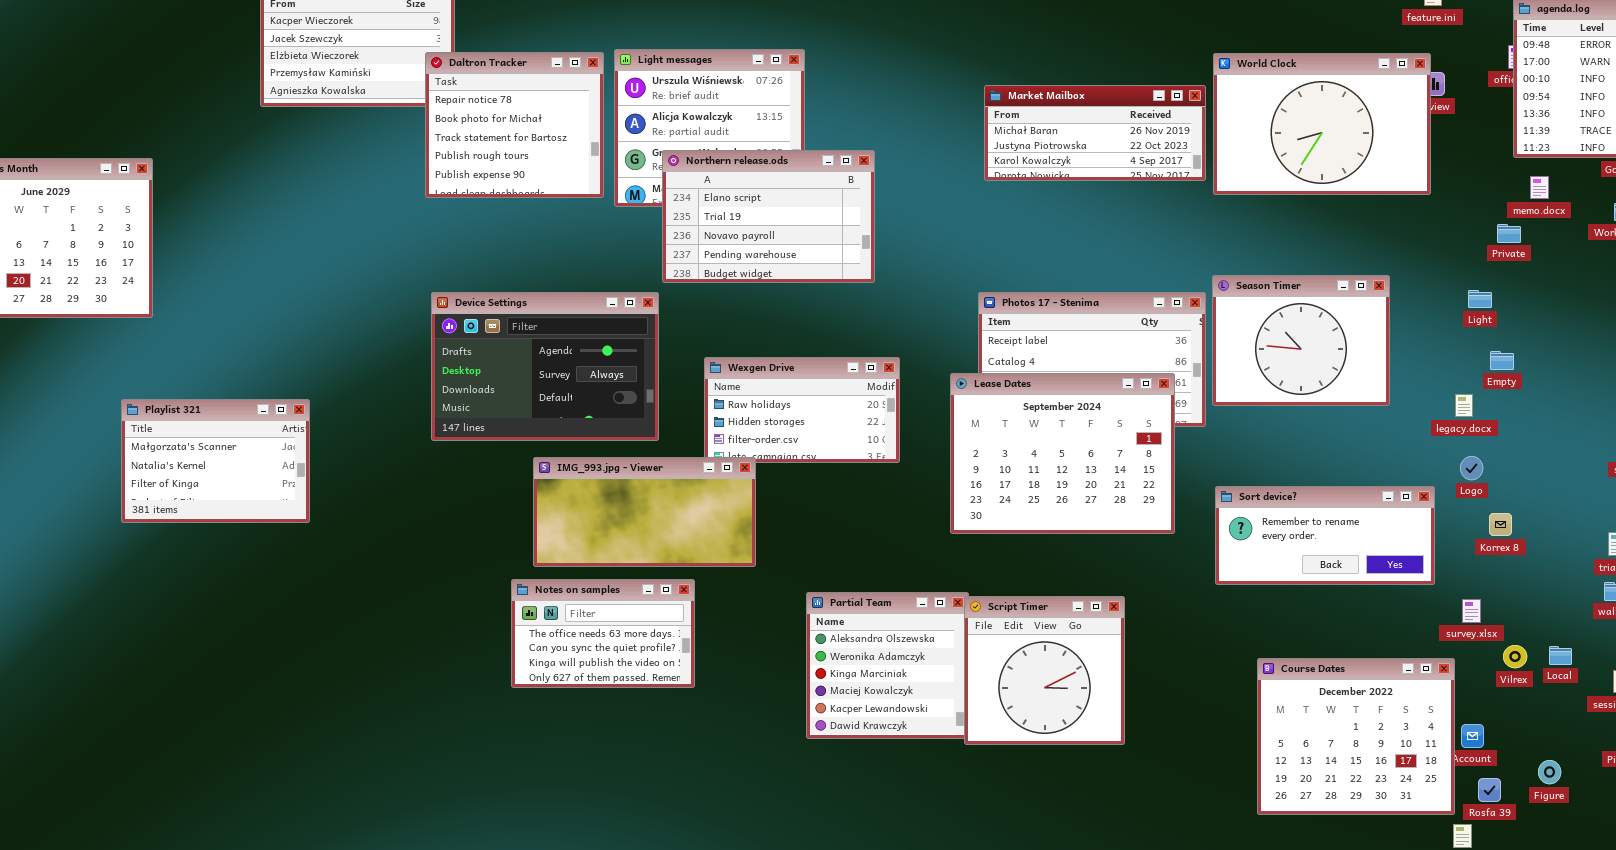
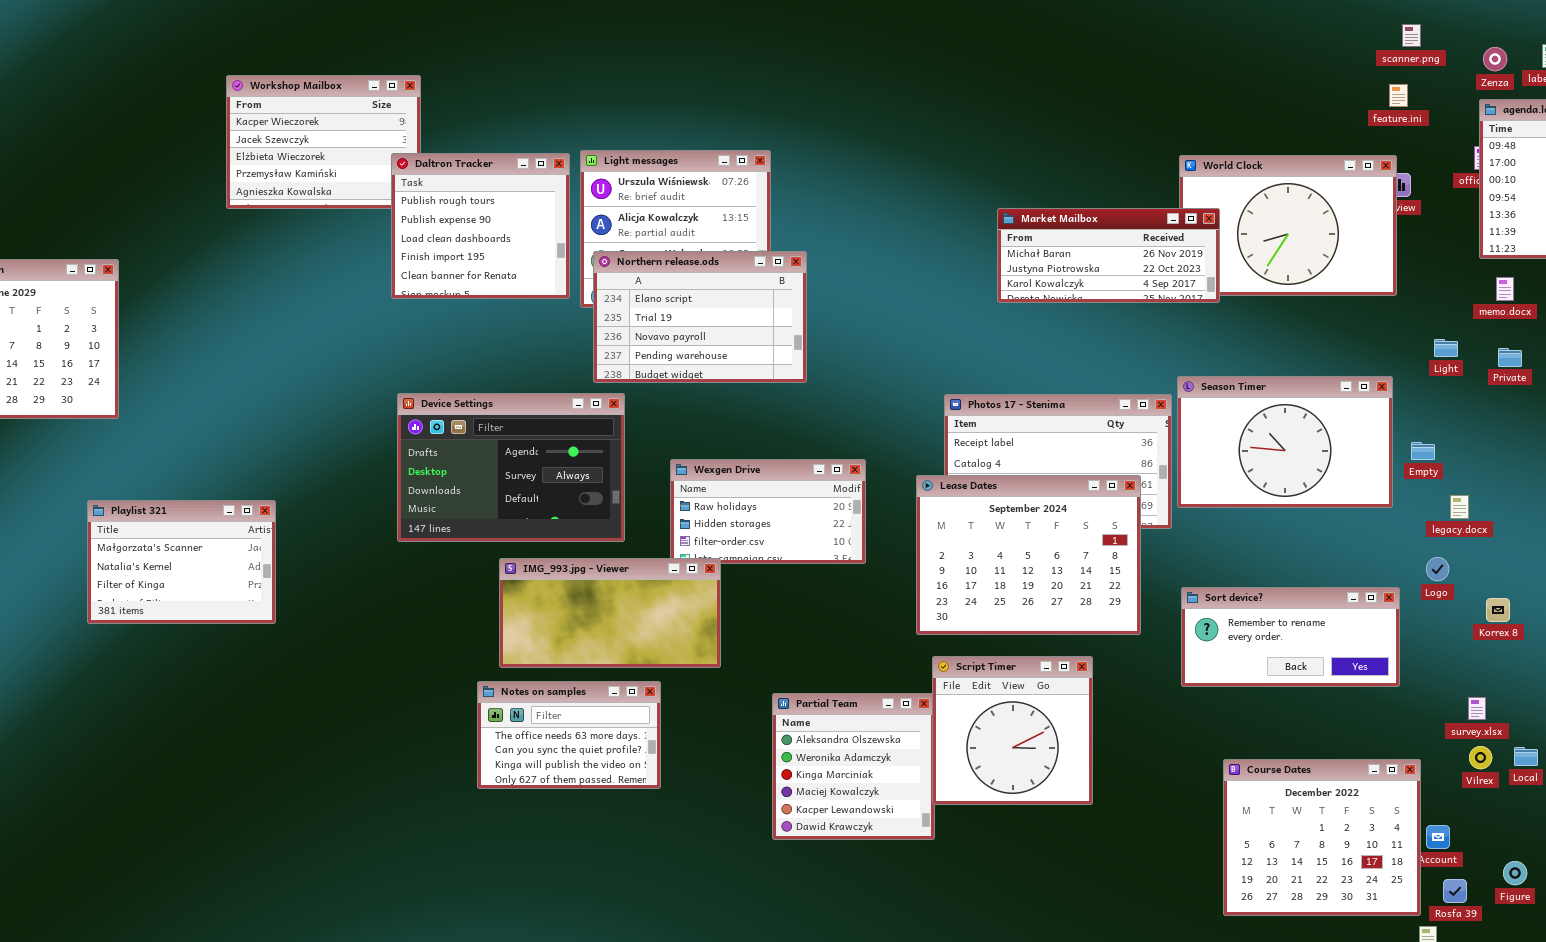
Daltron Tracker: [425,52,604,198] -> [391,153,570,299], scrolled down 3 rows
Market Mailbox: [984,85,1206,181] -> [997,208,1220,303], moved
Northern release.ods: [662,150,875,283] -> [593,251,807,383], moved
Private: [1497,224,1521,243] -> [1498,348,1522,367], moved
Season Timer: [1212,275,1390,406] -> [1177,376,1393,508], resized
Light: [1468,290,1492,308] -> [1434,339,1458,357], moved
Empty: [1490,351,1514,370] -> [1411,442,1435,460], moved
legacy.docx: [1455,394,1473,417] -> [1450,495,1469,519], moved
Korrex 8: [1489,513,1512,536] -> [1486,598,1510,622], moved
Script Timer: [964,596,1125,745] -> [932,656,1093,805], moved
survey.xlsx: [1462,599,1481,623] -> [1468,697,1486,720], moved

